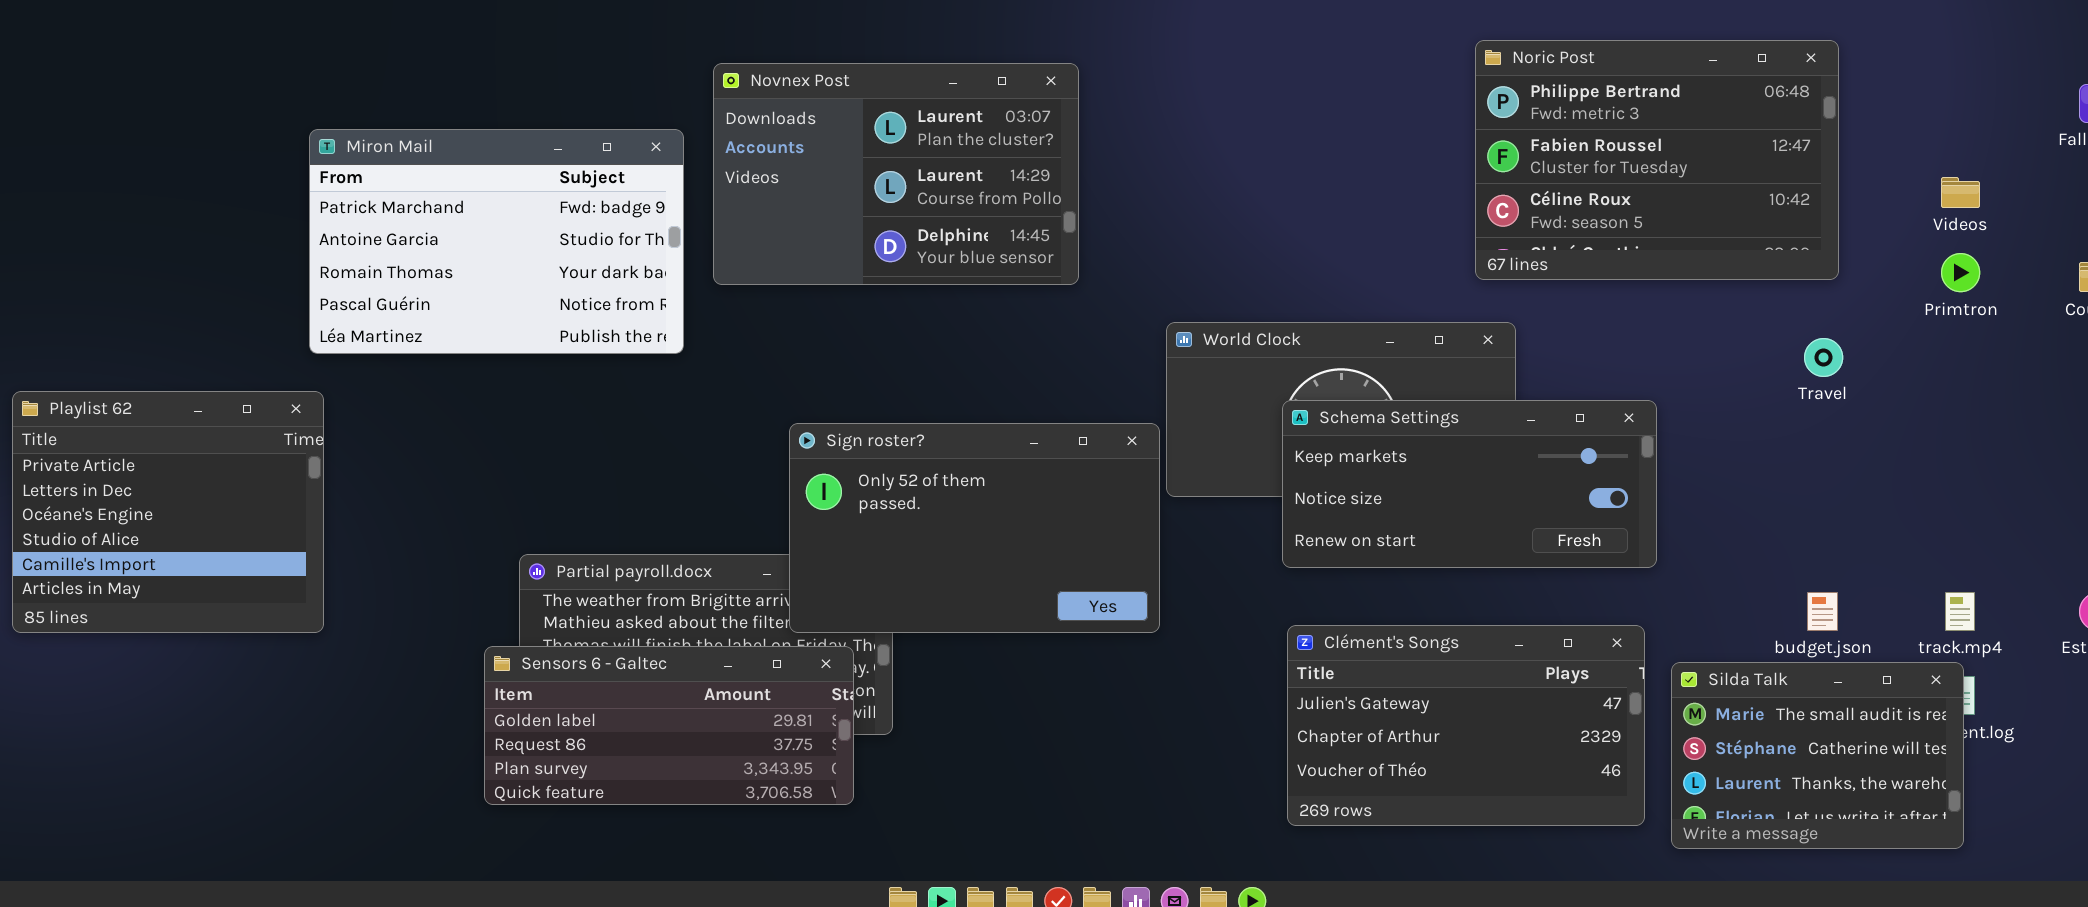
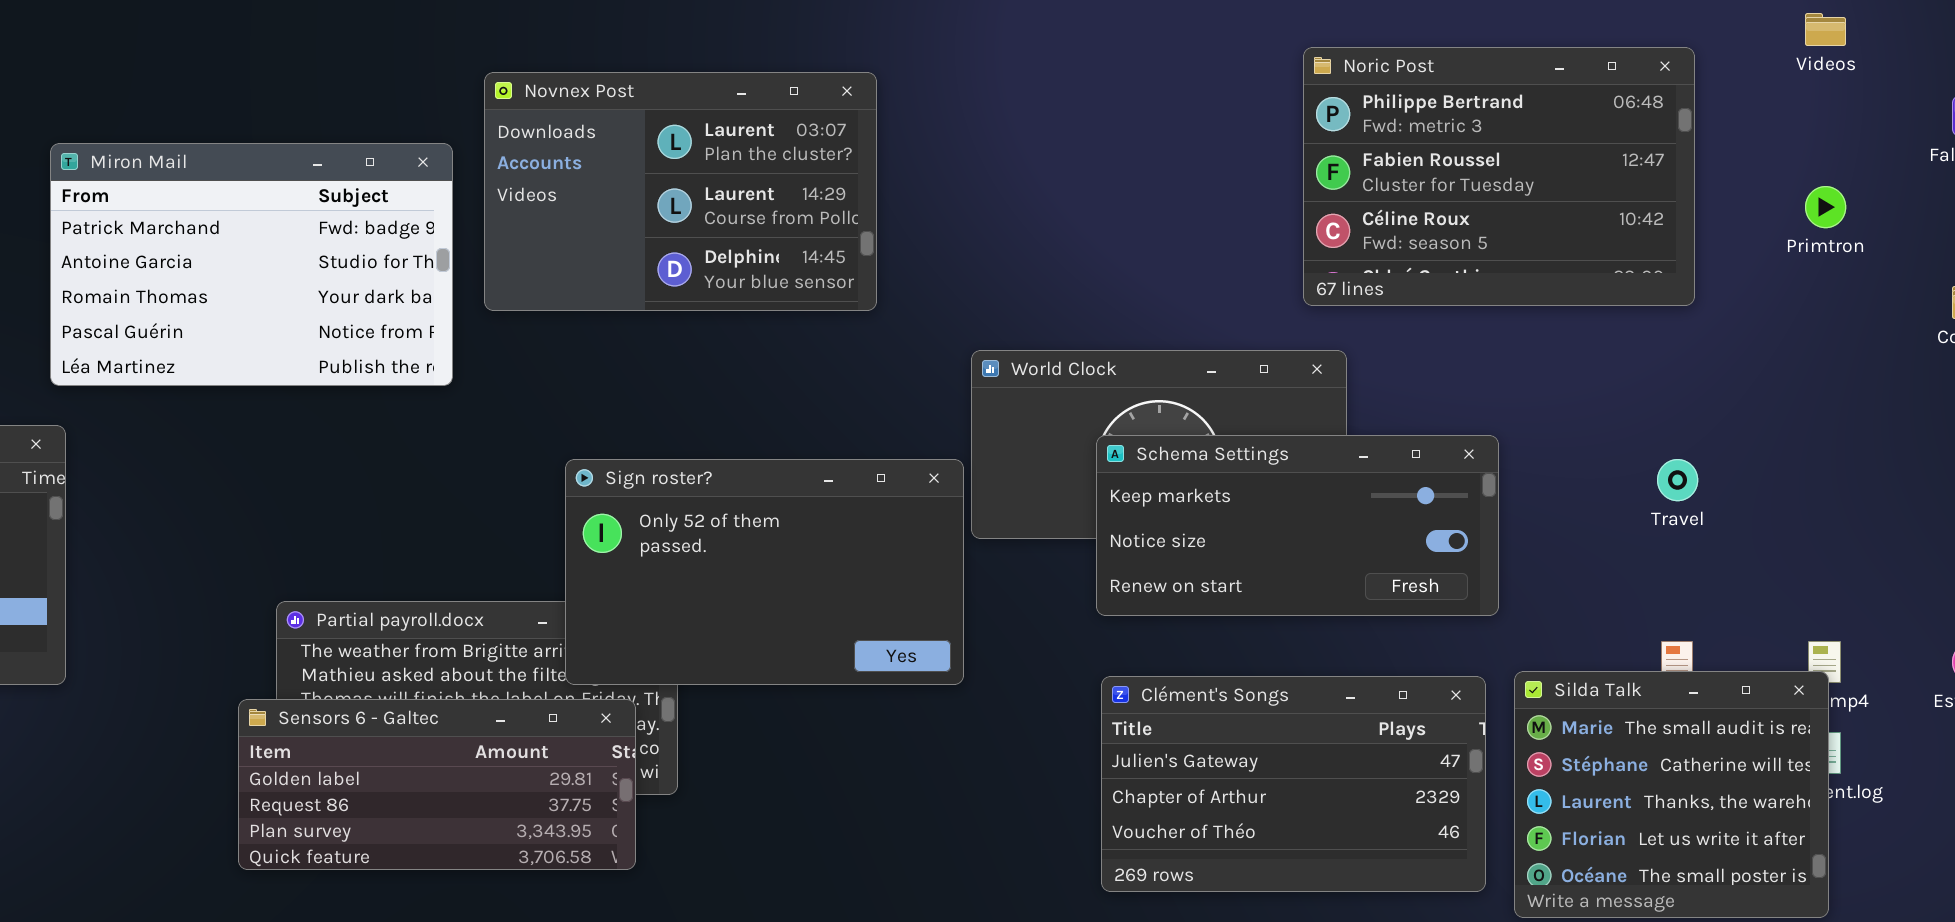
Videos: [1941,177,1980,208] -> [1805,13,1846,46], moved
Primtron: [1941,253,1980,292] -> [1805,186,1846,228], moved
Travel: [1804,338,1843,377] -> [1657,459,1698,501], moved
Silda Talk: [1671,662,1964,849] -> [1514,671,1829,918], resized

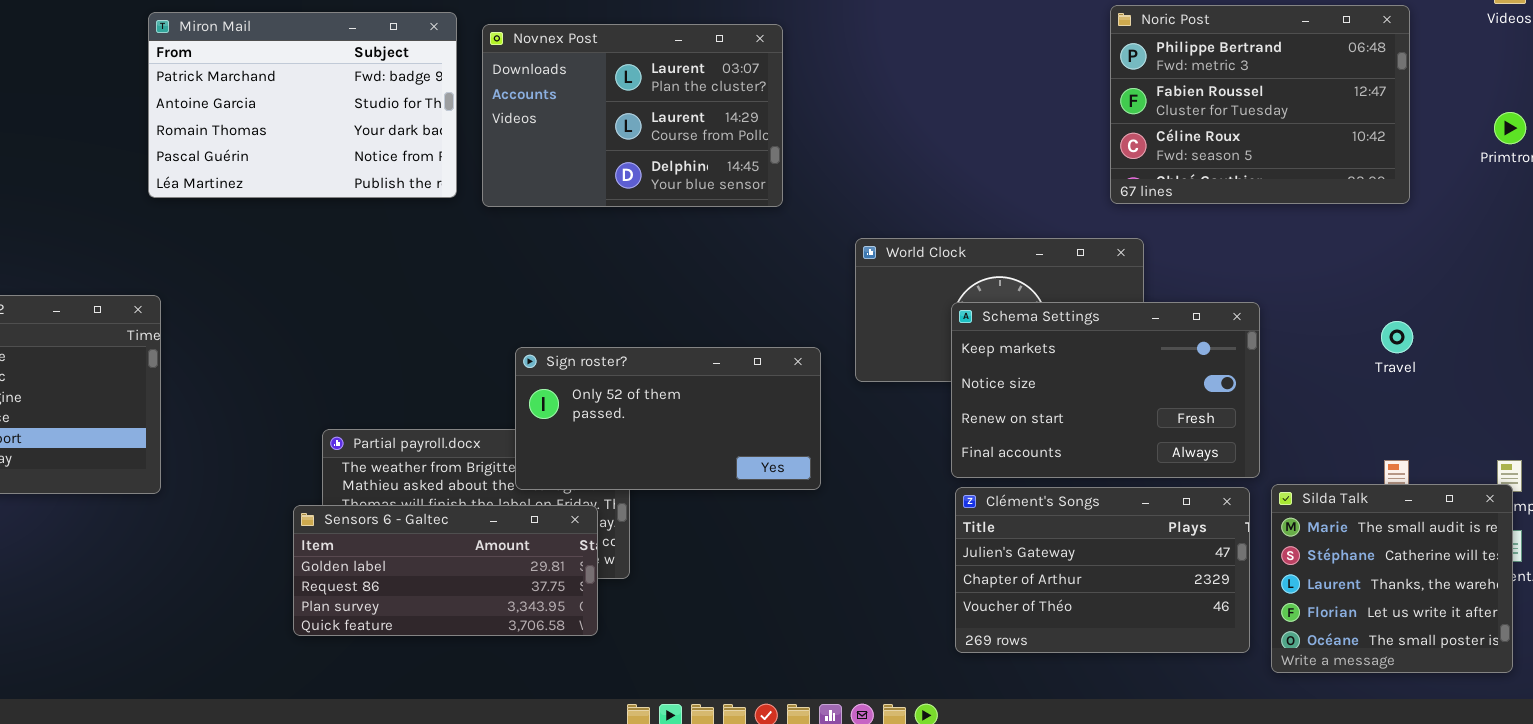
Miron Mail: [50,143,453,386] -> [148,12,457,198], moved
Schema Settings: [1096,435,1499,616] -> [951,302,1260,478], resized
Sign roster?: [565,459,964,685] -> [515,347,821,490], moved, resized

